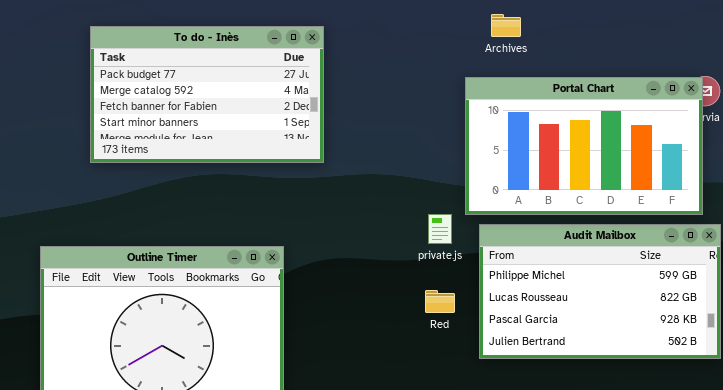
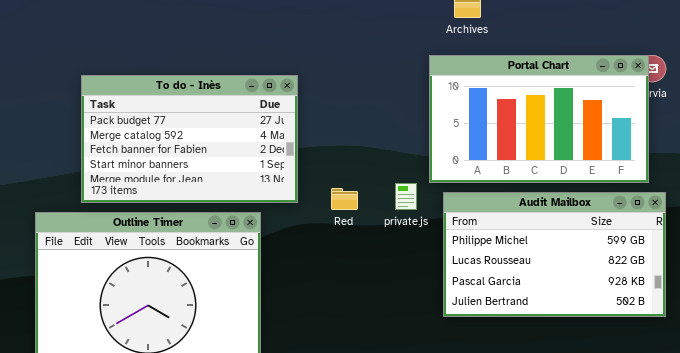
To do - Inès: [90,26,324,163] -> [81,75,298,203], moved
Red: [425,290,455,313] -> [331,188,358,210], moved

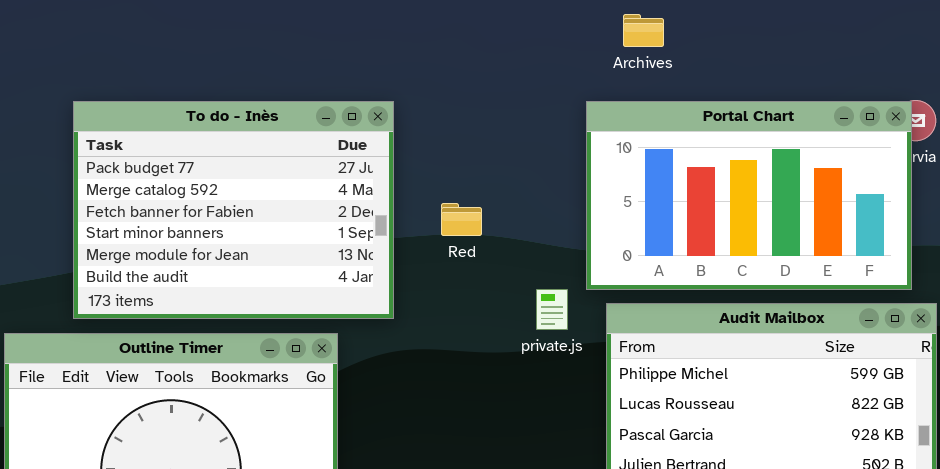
To do - Inès: [81,75,298,203] -> [73,101,394,319], resized
Red: [331,188,358,210] -> [441,203,482,236], moved

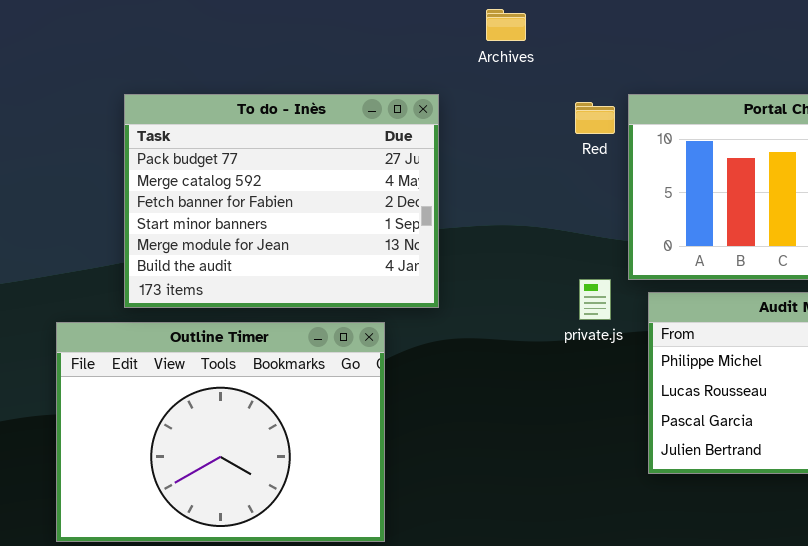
Archives: [623,14,664,47] -> [486,9,526,41], moved
Red: [441,203,482,236] -> [575,102,615,134], moved

